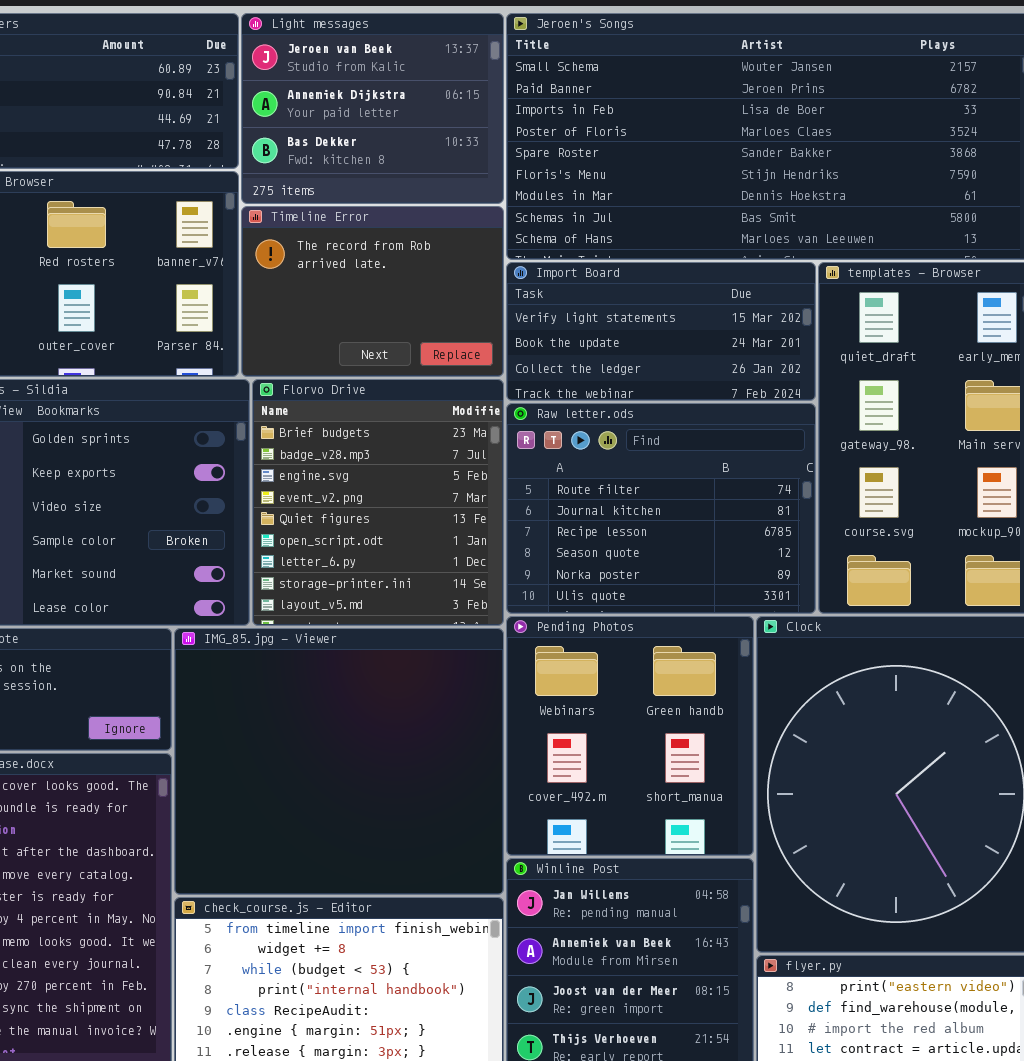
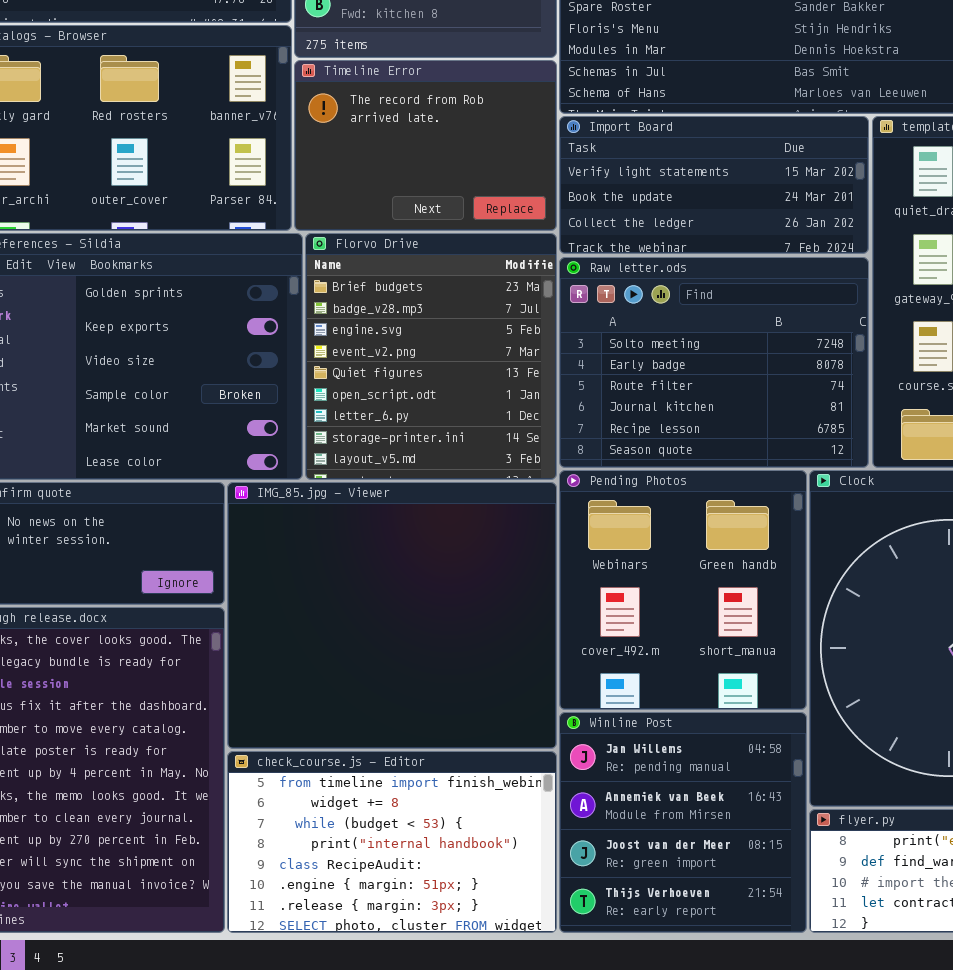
Raw letter.ods: [506,403,816,614] -> [559,257,869,468], scrolled up 2 rows

